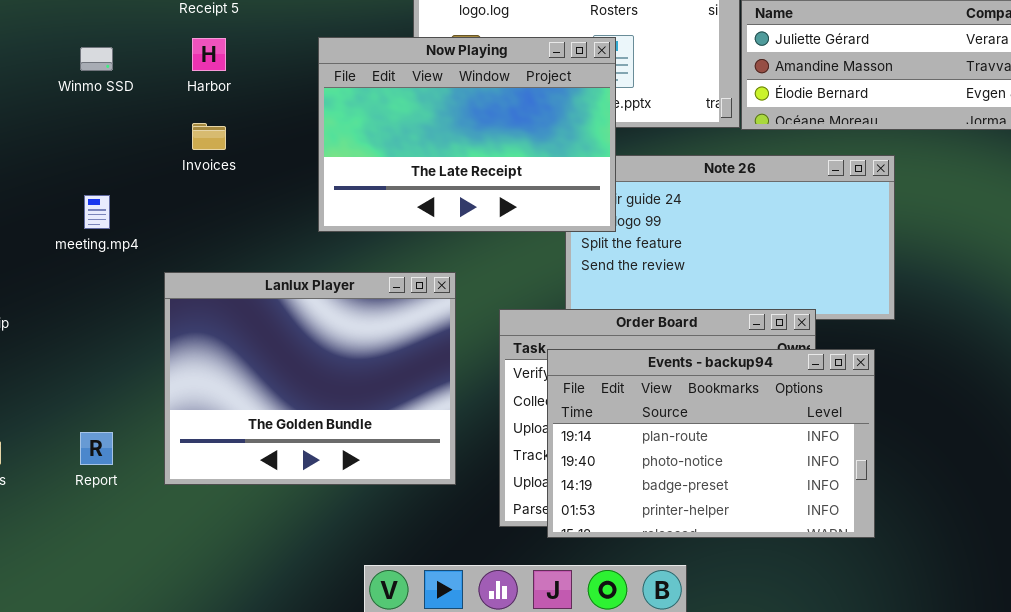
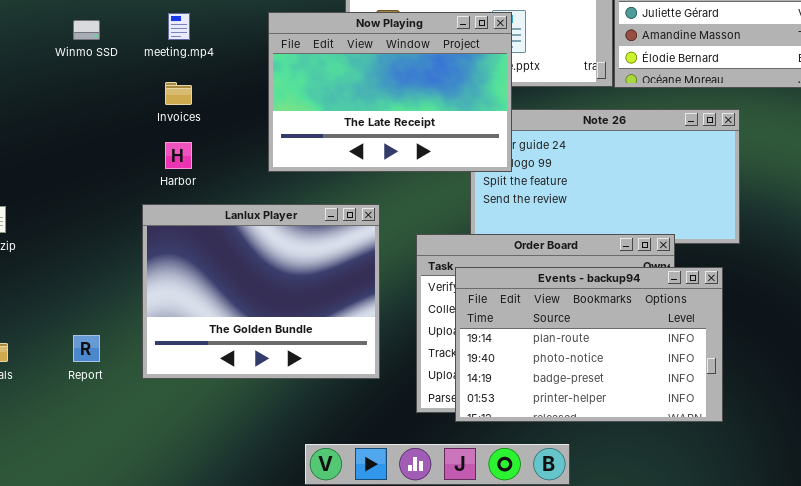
Harbor: [192,38,226,71] -> [165,142,192,169], moved
meeting.mp4: [84,195,110,229] -> [168,13,190,40], moved

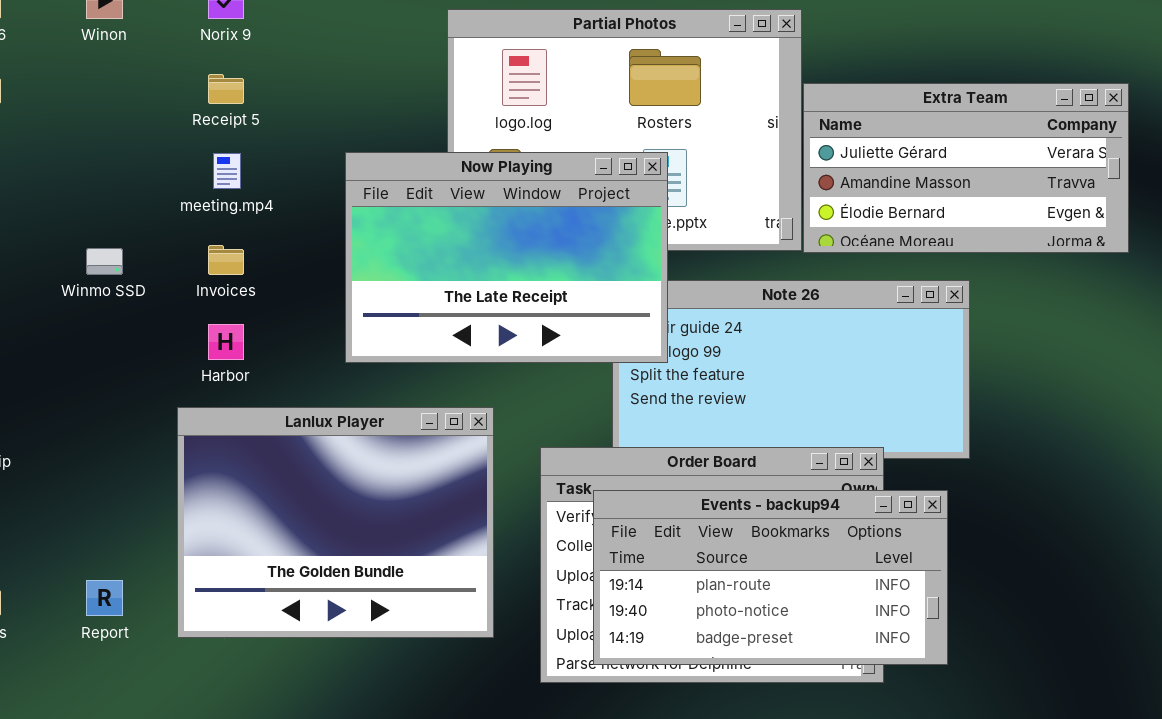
Winmo SSD: [73,20,100,40] -> [86,248,123,275], moved
Events - backup94: [455,267,723,422] -> [593,490,948,665], resized

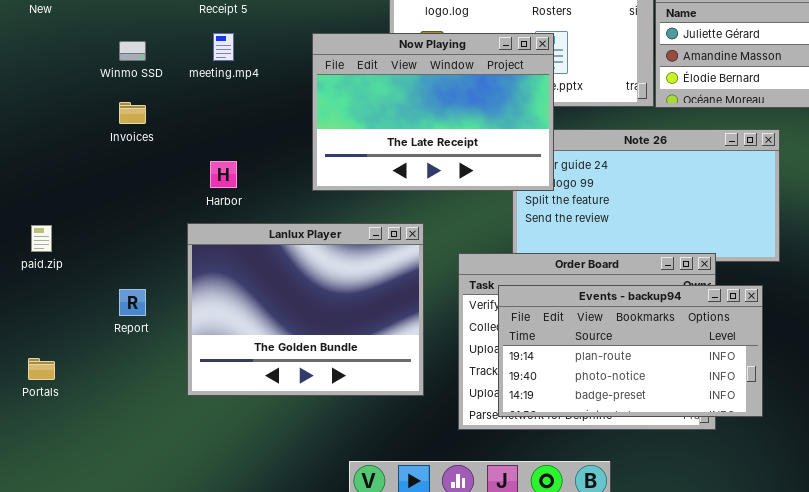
Invoices: [208,245,244,275] -> [119,102,146,124], moved
Winmo SSD: [86,248,123,275] -> [119,41,146,61], moved
Report: [86,580,123,616] -> [119,289,146,316], moved

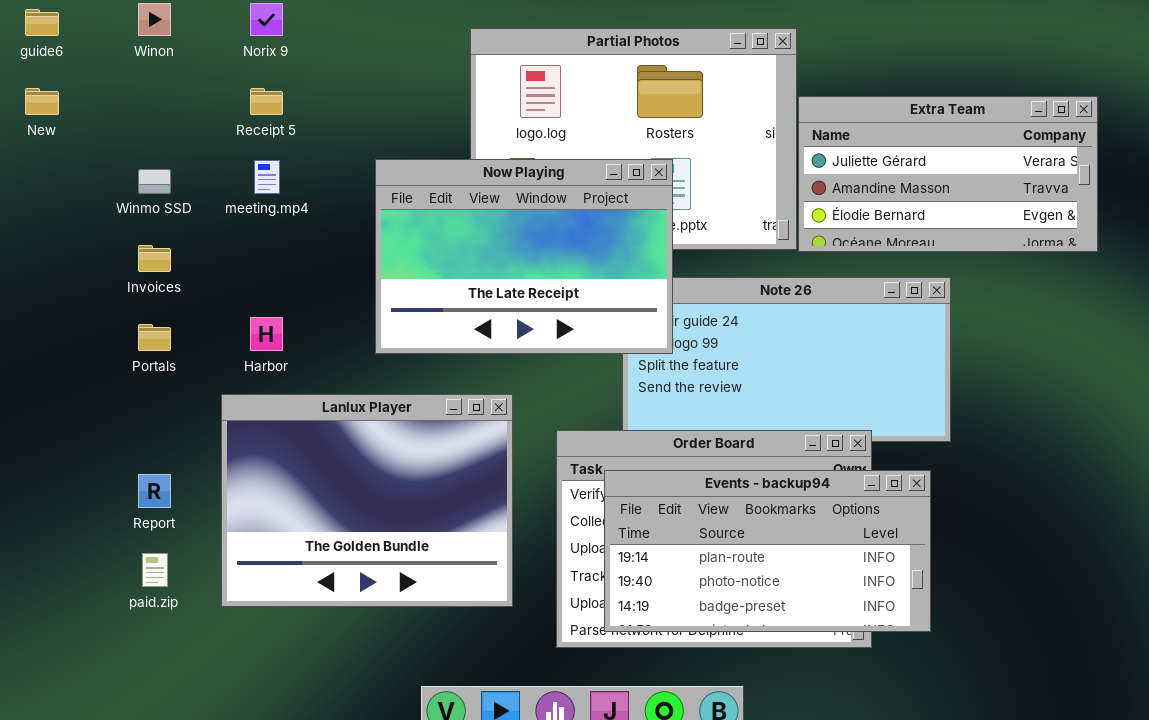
paid.zip: [31,225,52,252] -> [142,553,168,587], moved
Portals: [28,358,55,380] -> [138,324,171,351], moved

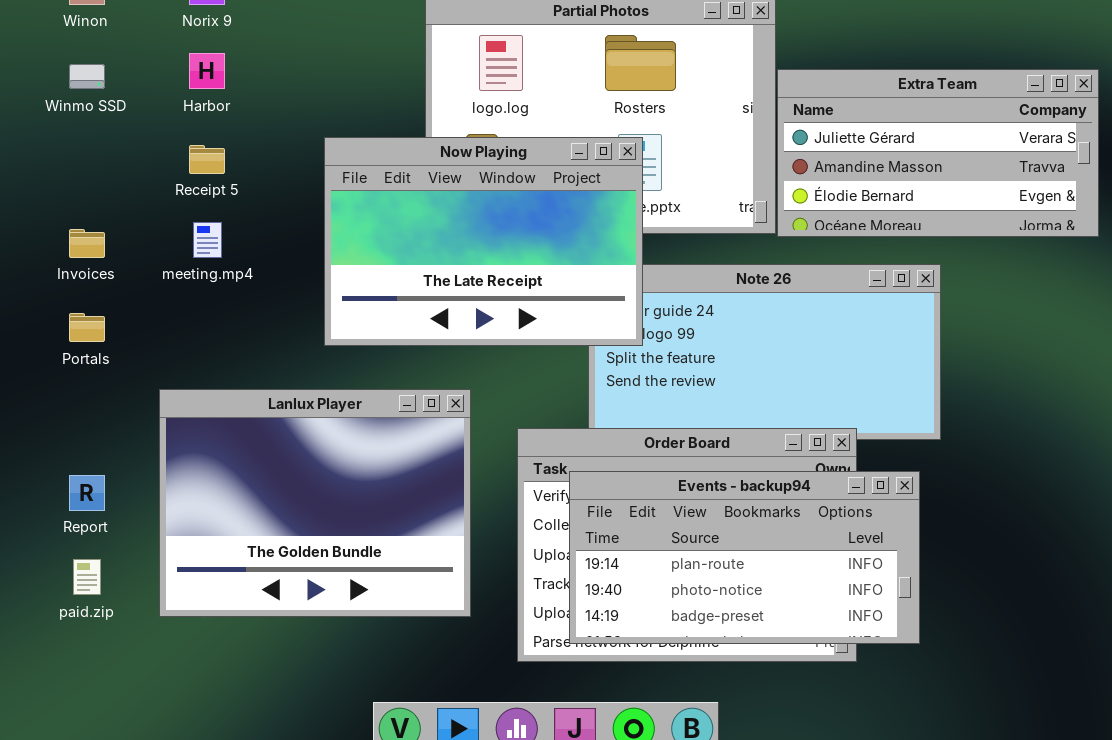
Receipt 5: [250,88,283,115] -> [189,145,225,174], moved
meeting.mp4: [254,160,280,194] -> [193,222,222,258], moved
Winmo SSD: [138,169,171,194] -> [69,64,105,89], moved
Harbor: [250,317,283,351] -> [189,53,225,89], moved

